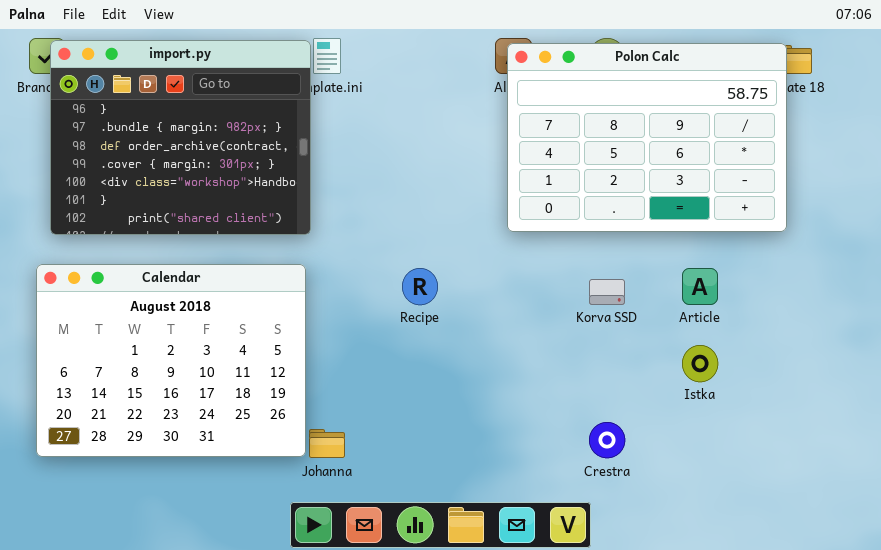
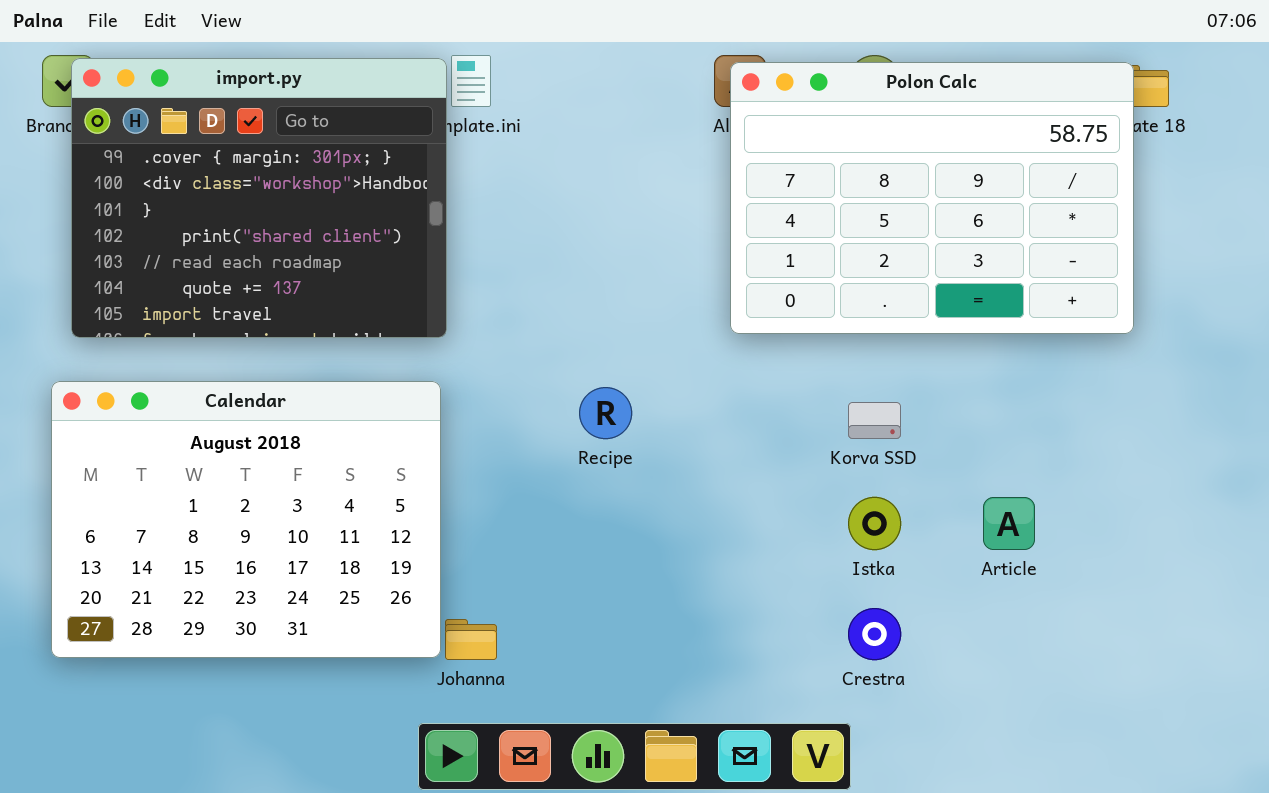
import.py: [50,40,311,235] -> [71,58,447,338], scrolled down 3 rows
Article: [682,268,718,305] -> [983,497,1035,550], moved
Istka: [682,345,718,382] -> [848,497,901,550], moved

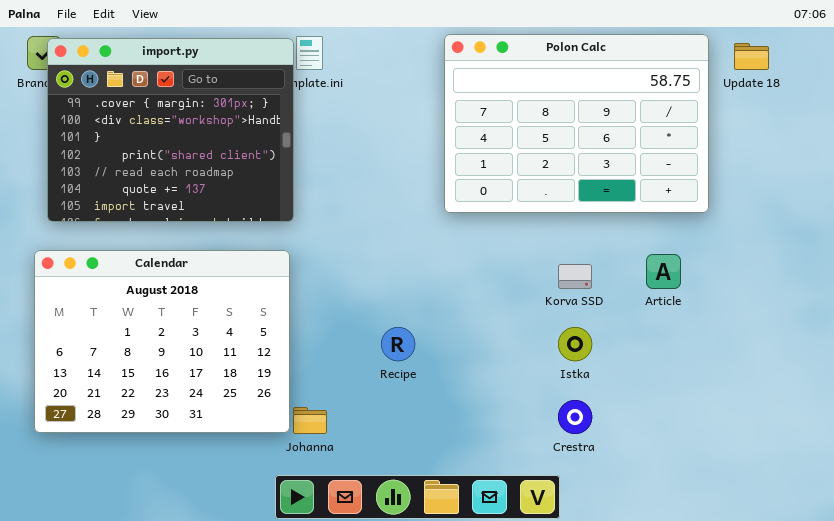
Polon Calc: [730,62,1134,334] -> [444,34,709,213], moved
Recipe: [579,387,632,439] -> [381,327,415,361], moved
Article: [983,497,1035,550] -> [646,254,681,289], moved

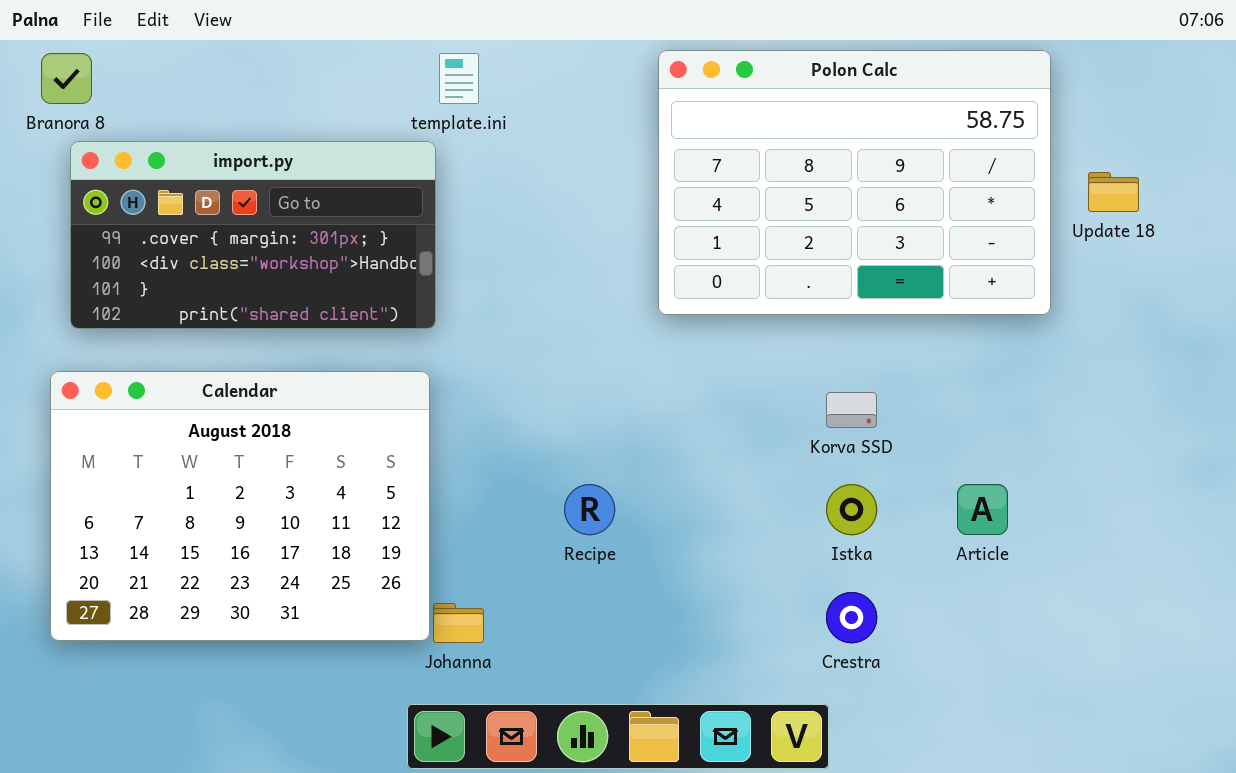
import.py: [47,38,294,222] -> [70,141,436,329], resized
Update 18: [734,43,769,70] -> [1088,172,1139,212], moved
Article: [646,254,681,289] -> [957,484,1008,535], moved

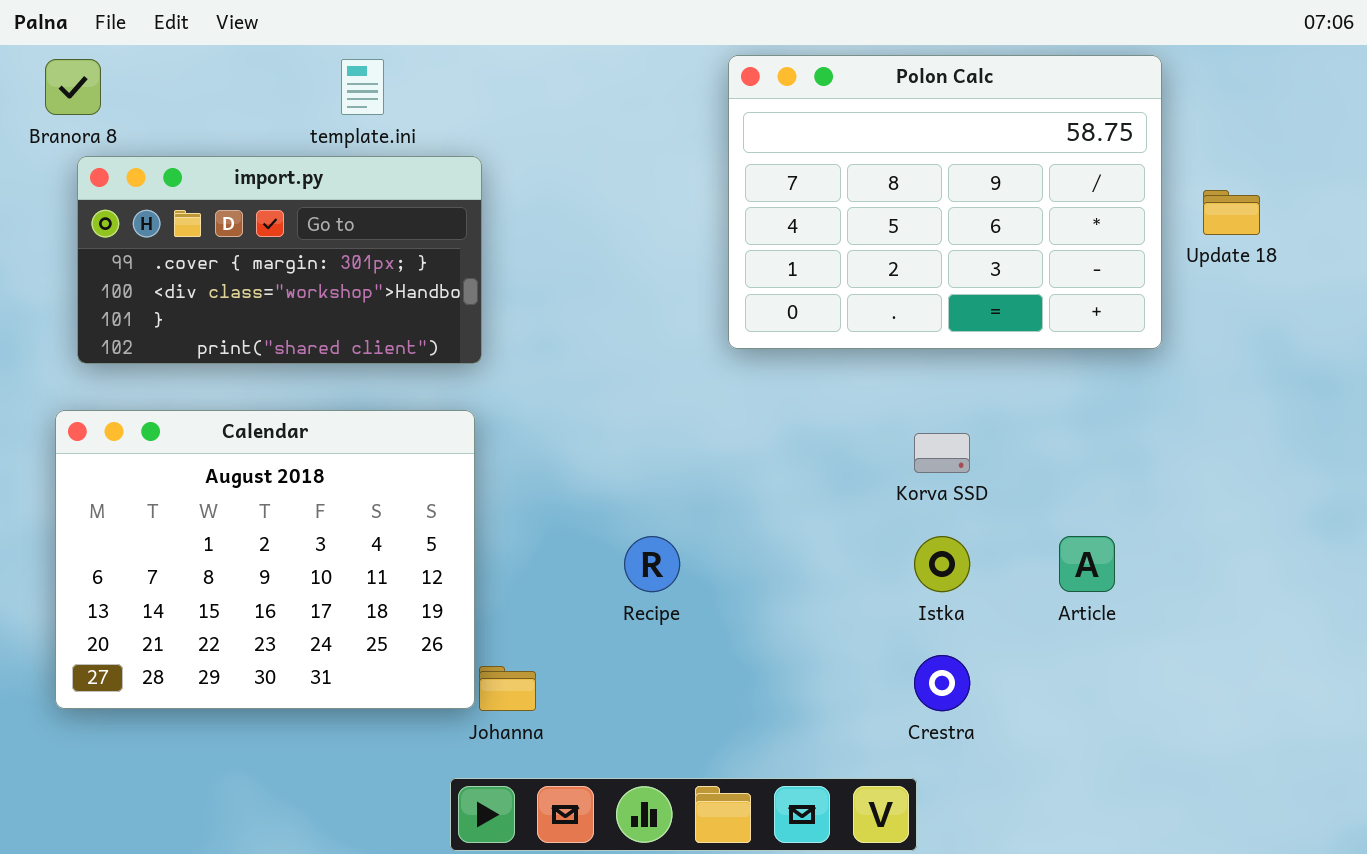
template.ini: [439,53,479,104] -> [341,59,384,115], moved

